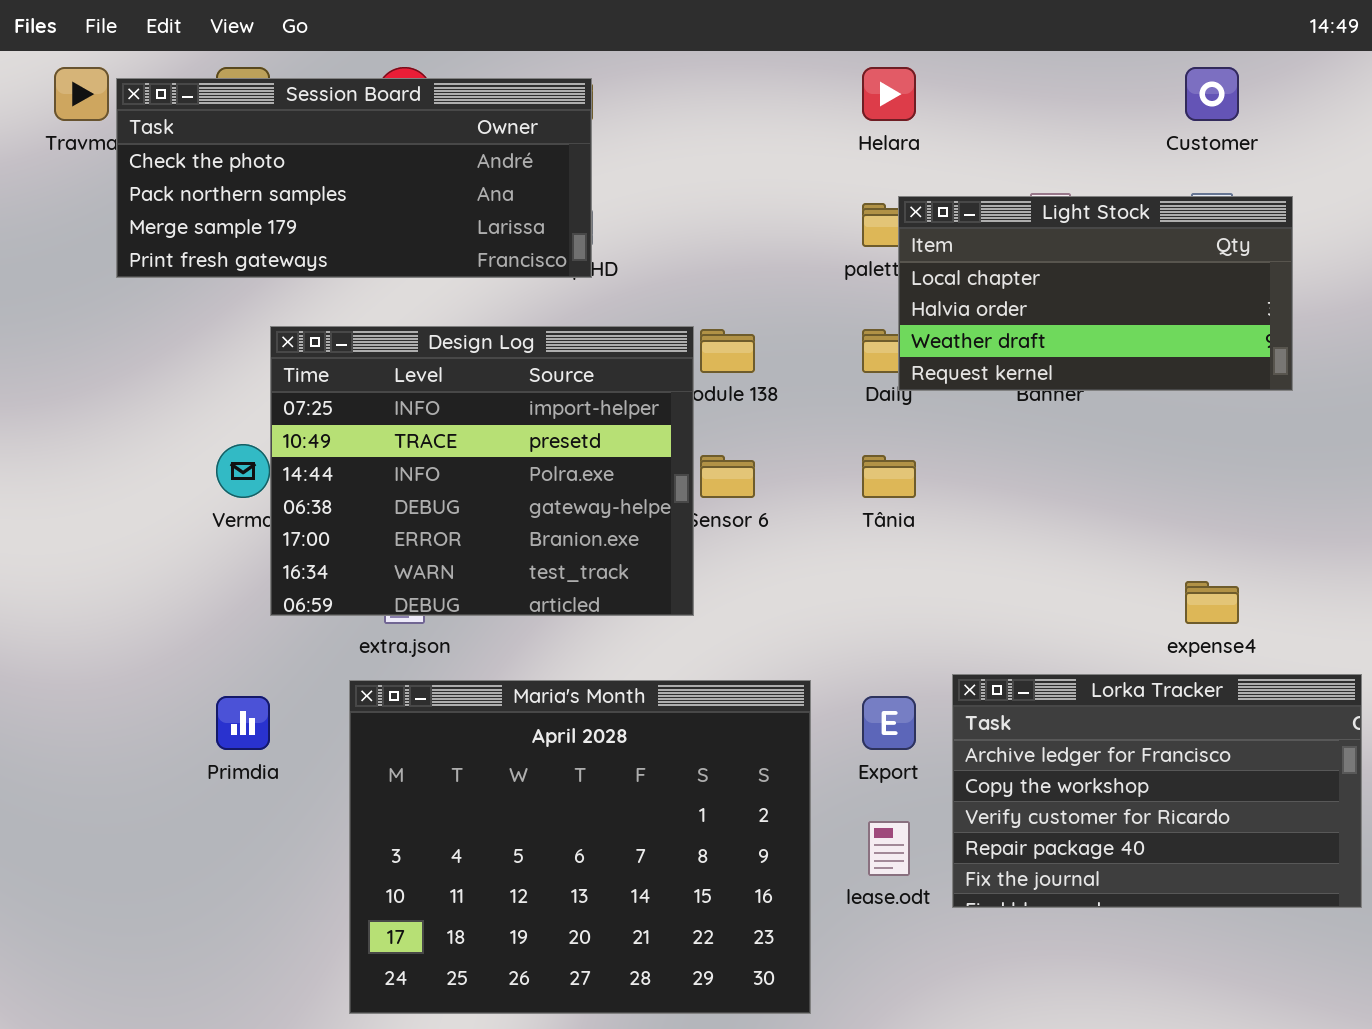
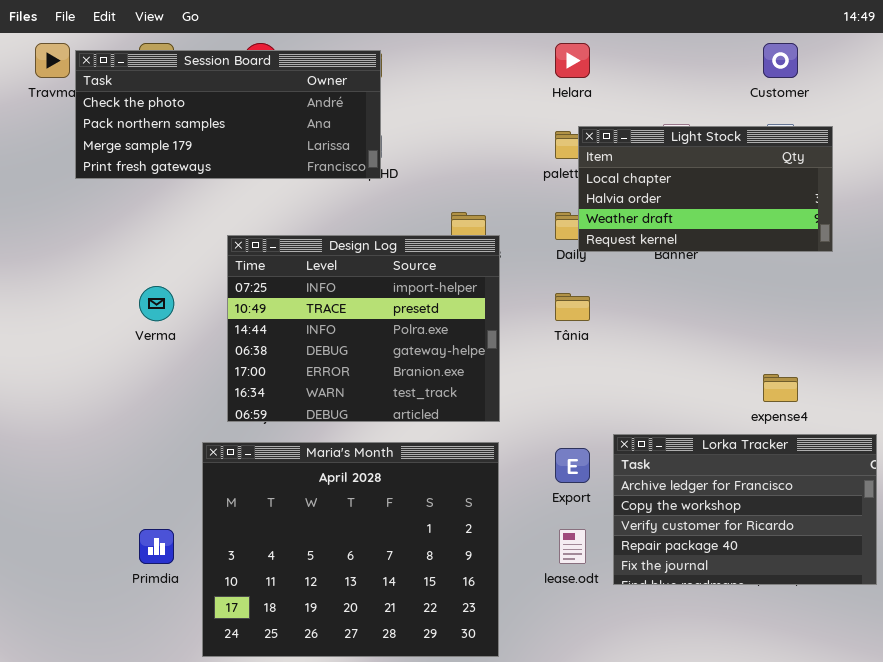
Design Log: [270,326,694,616] -> [227,235,500,422], moved
Maria's Month: [349,680,811,1014] -> [202,442,499,657], moved
Primdia: [216,696,270,750] -> [139,529,174,564], moved

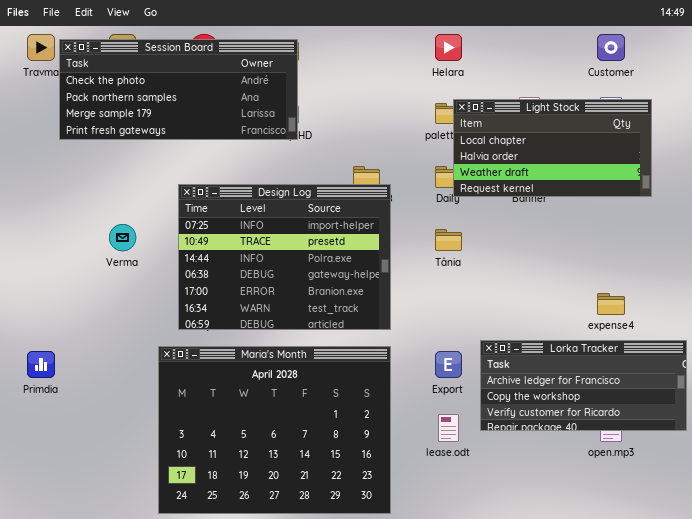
Lorka Tracker: [613,434,877,585] -> [480,340,687,431], resized
Primdia: [139,529,174,564] -> [27,351,55,378], moved

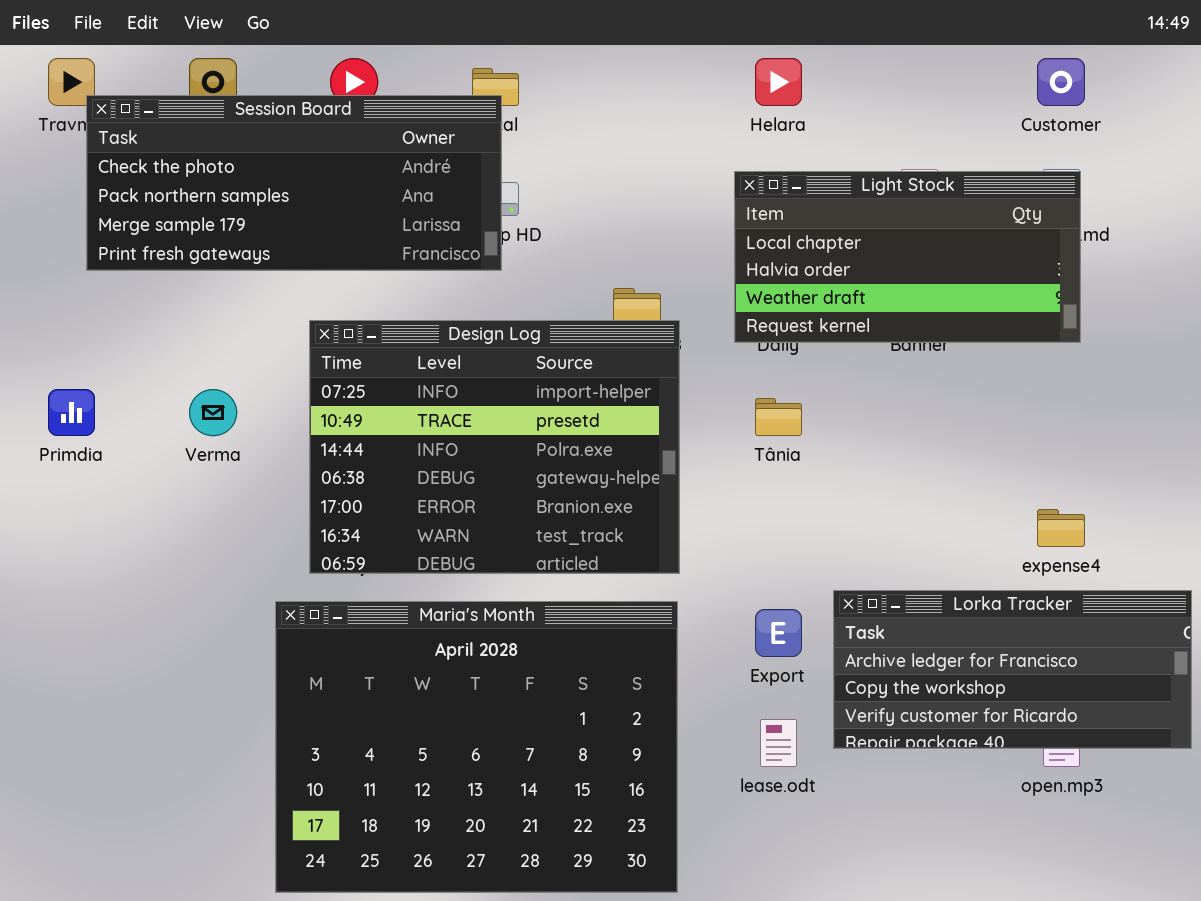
Session Board: [59,39,298,140] -> [86,95,502,271], moved
Light Stock: [453,99,652,197] -> [734,171,1081,343], moved
Primdia: [27,351,55,378] -> [48,389,95,436], moved

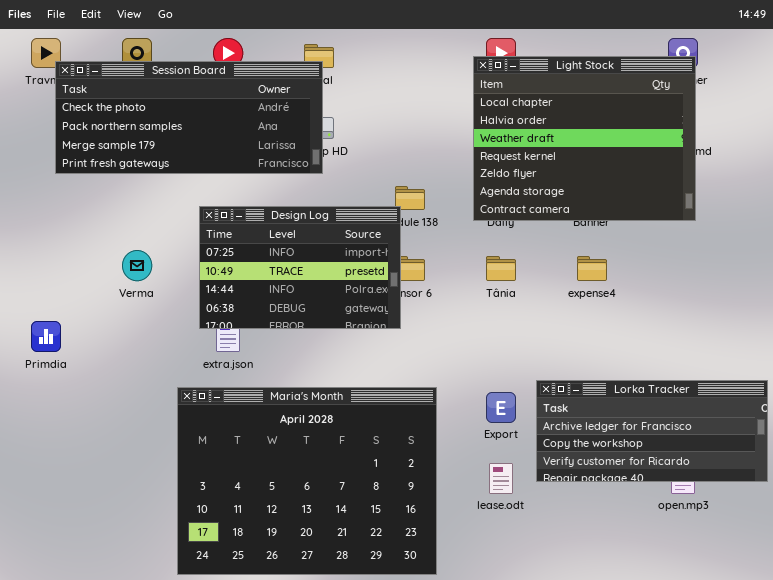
Light Stock: [734,171,1081,343] -> [473,56,696,221], resized
Design Log: [309,320,680,574] -> [199,206,401,329], resized
Primdia: [48,389,95,436] -> [31,321,61,352], moved
expense4: [1037,509,1085,547] -> [577,256,607,281], moved

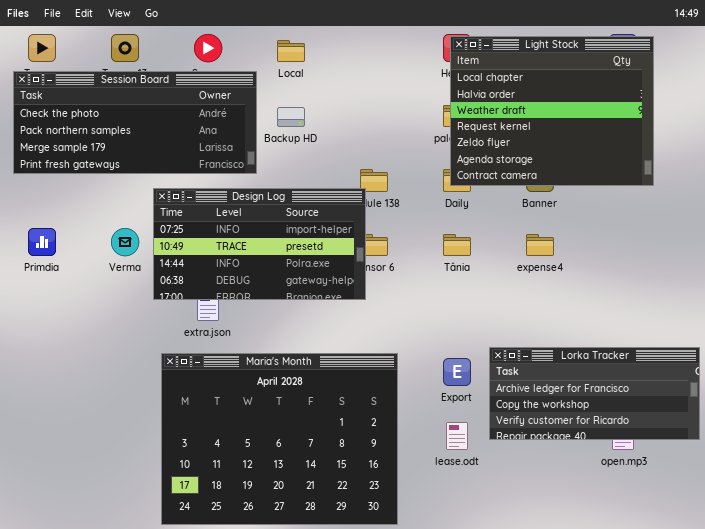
Light Stock: [473,56,696,221] -> [450,36,654,186], moved
Session Board: [55,61,323,174] -> [13,71,257,174], moved
Design Log: [199,206,401,329] -> [153,188,366,300], resized
Primdia: [31,321,61,352] -> [28,228,56,256], moved

